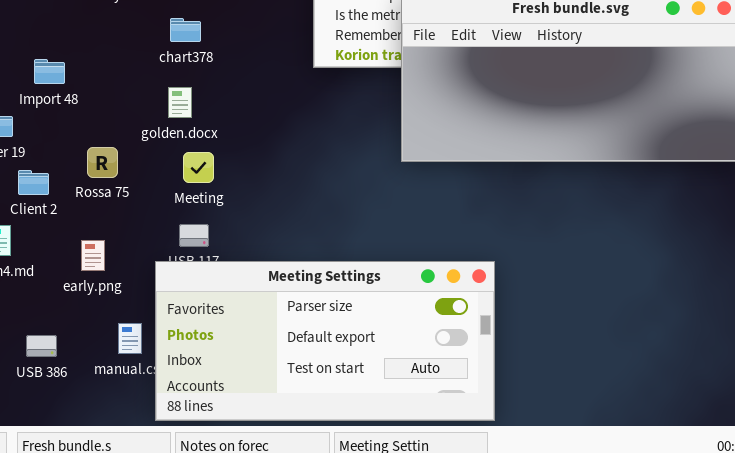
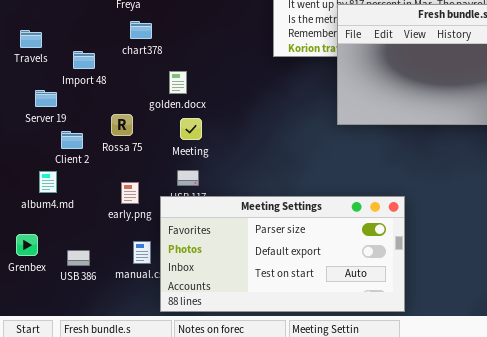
chart378: [170,18,201,42] -> [130,21,152,39], moved
early.png: [81,240,105,271] -> [121,182,139,204], moved

